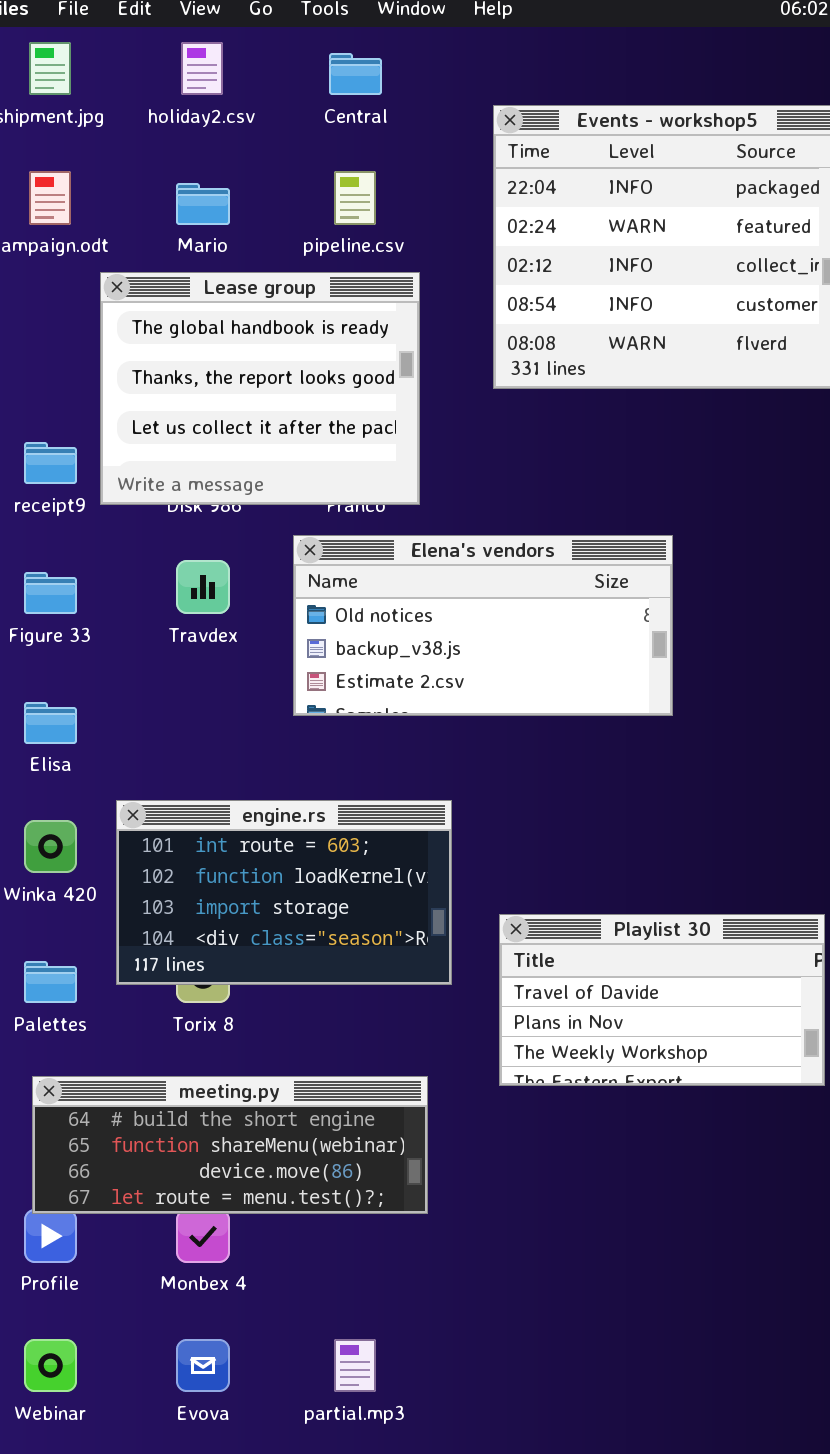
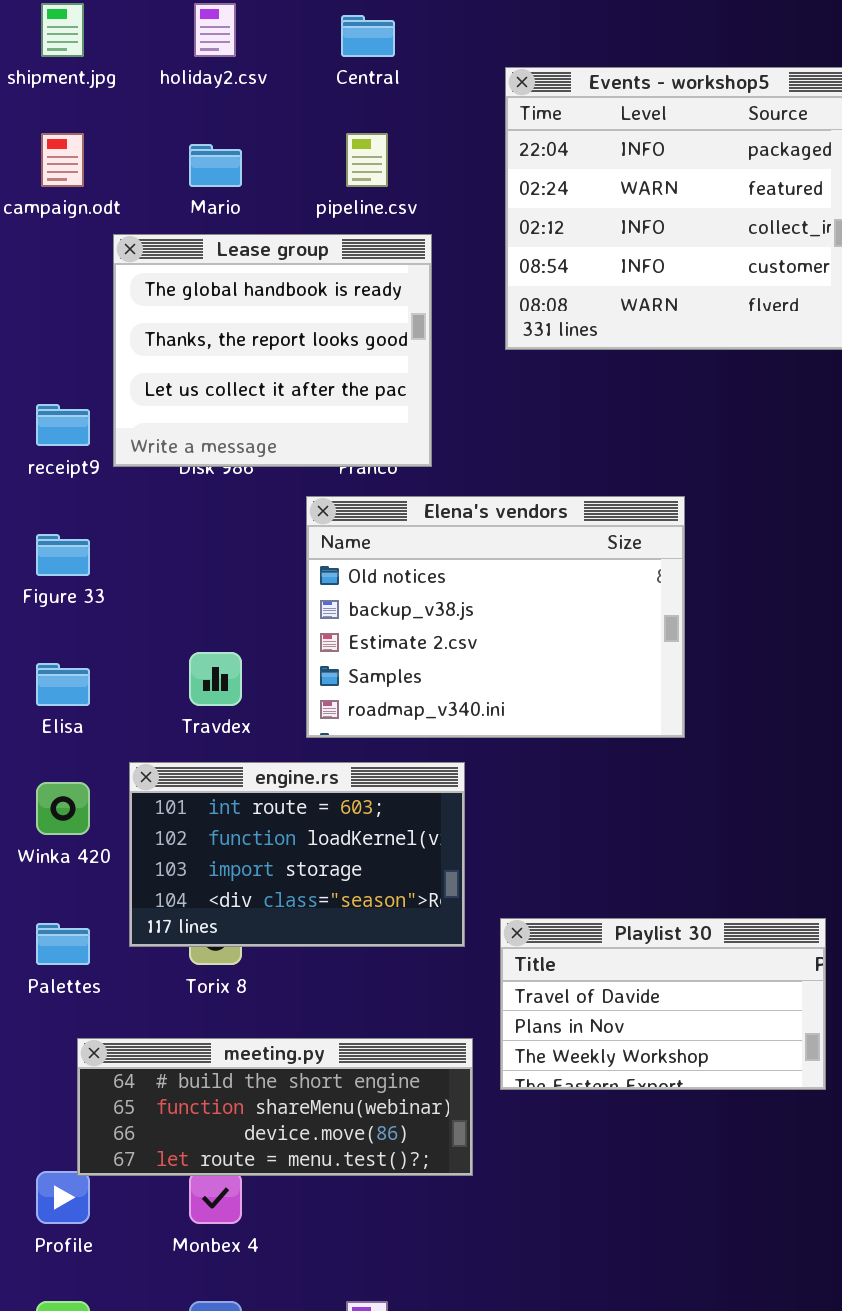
Elena's vendors: [293,535,673,716] -> [306,496,685,738], resized
Travdex: [176,560,230,614] -> [189,652,242,706], moved
Playlist 30: [499,914,825,1086] -> [500,918,826,1090], moved
meeting.py: [32,1076,428,1214] -> [77,1038,473,1176], moved

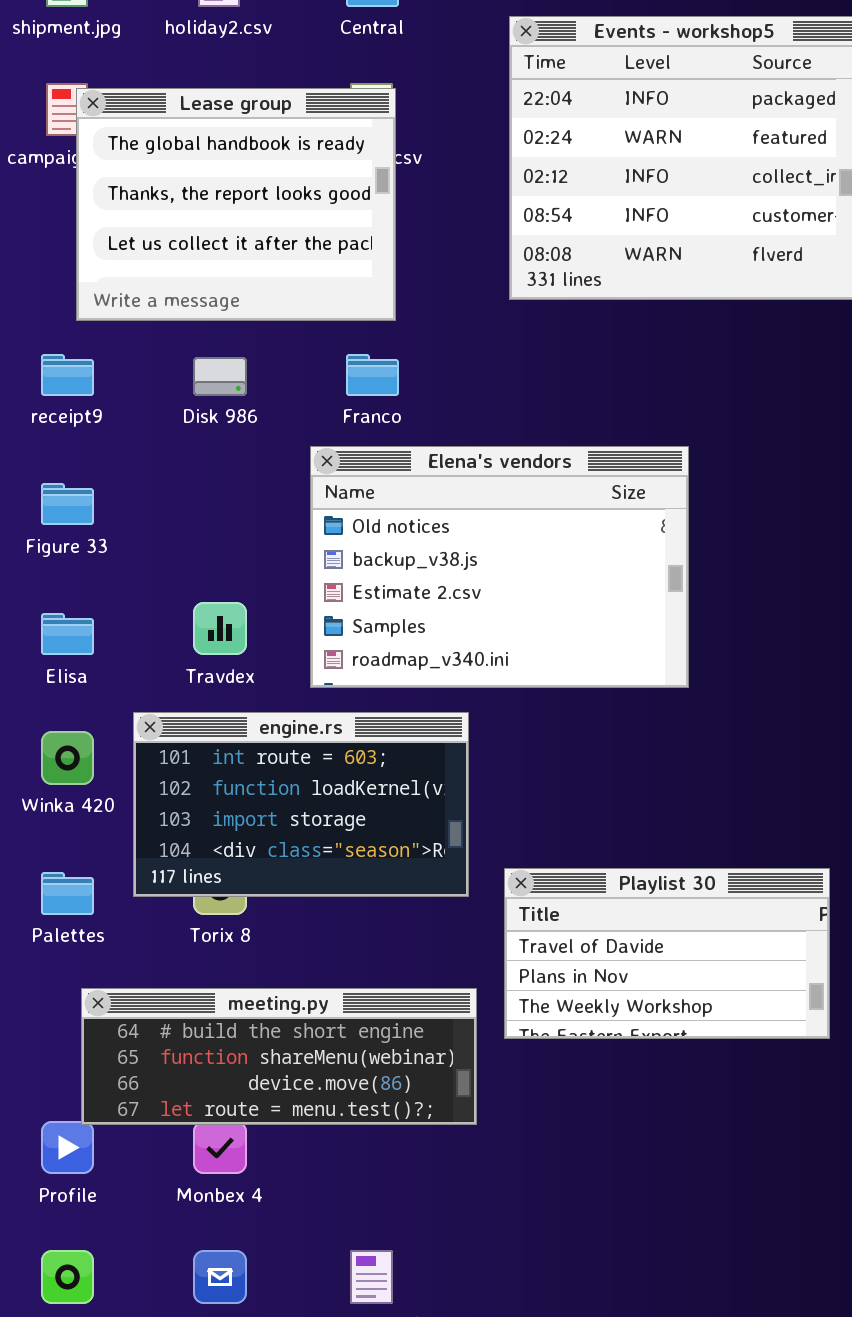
Lease group: [113,234,432,467] -> [76,88,396,321], moved

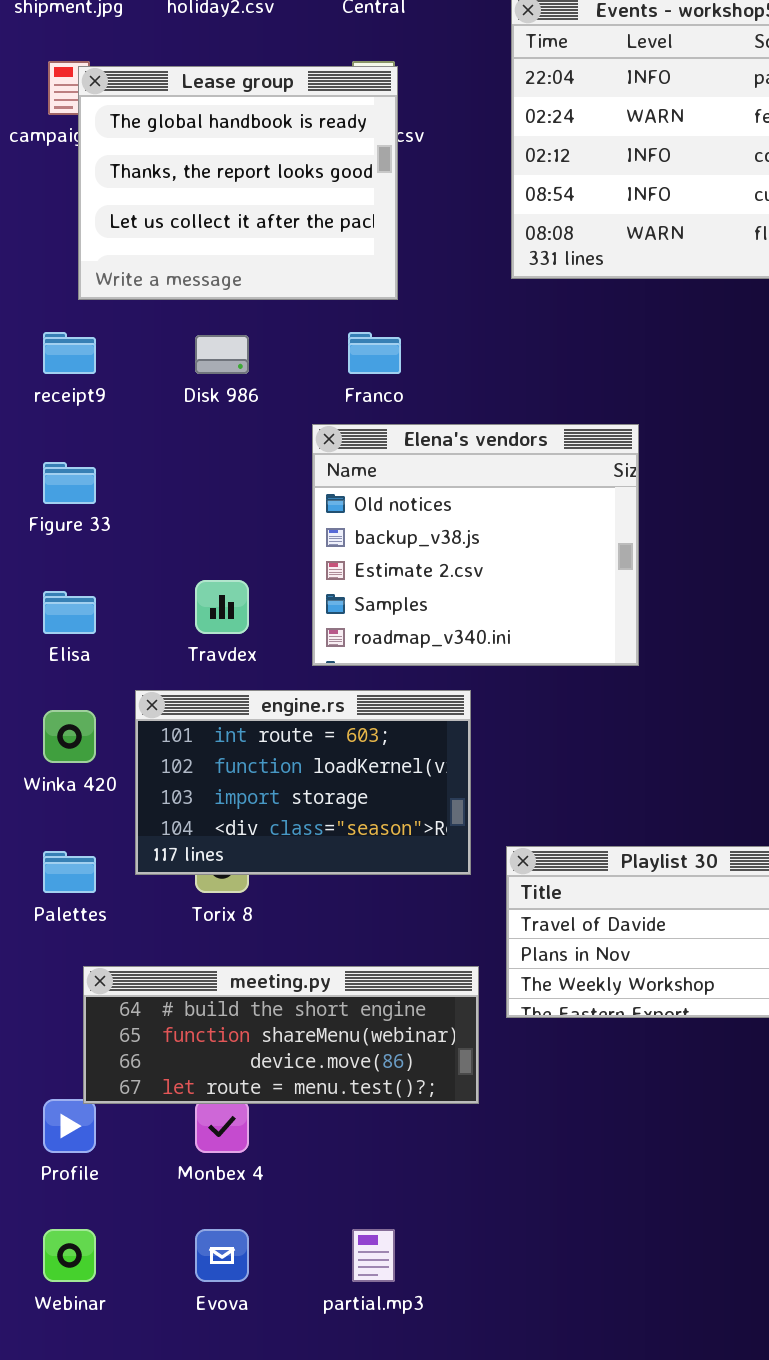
Elena's vendors: [310,446,689,688] -> [312,424,639,666], resized

